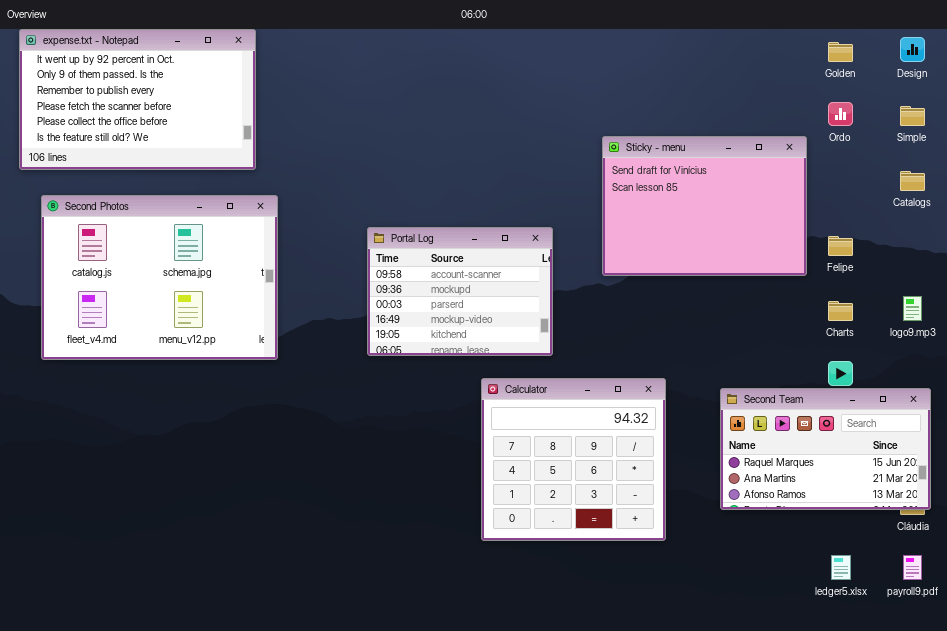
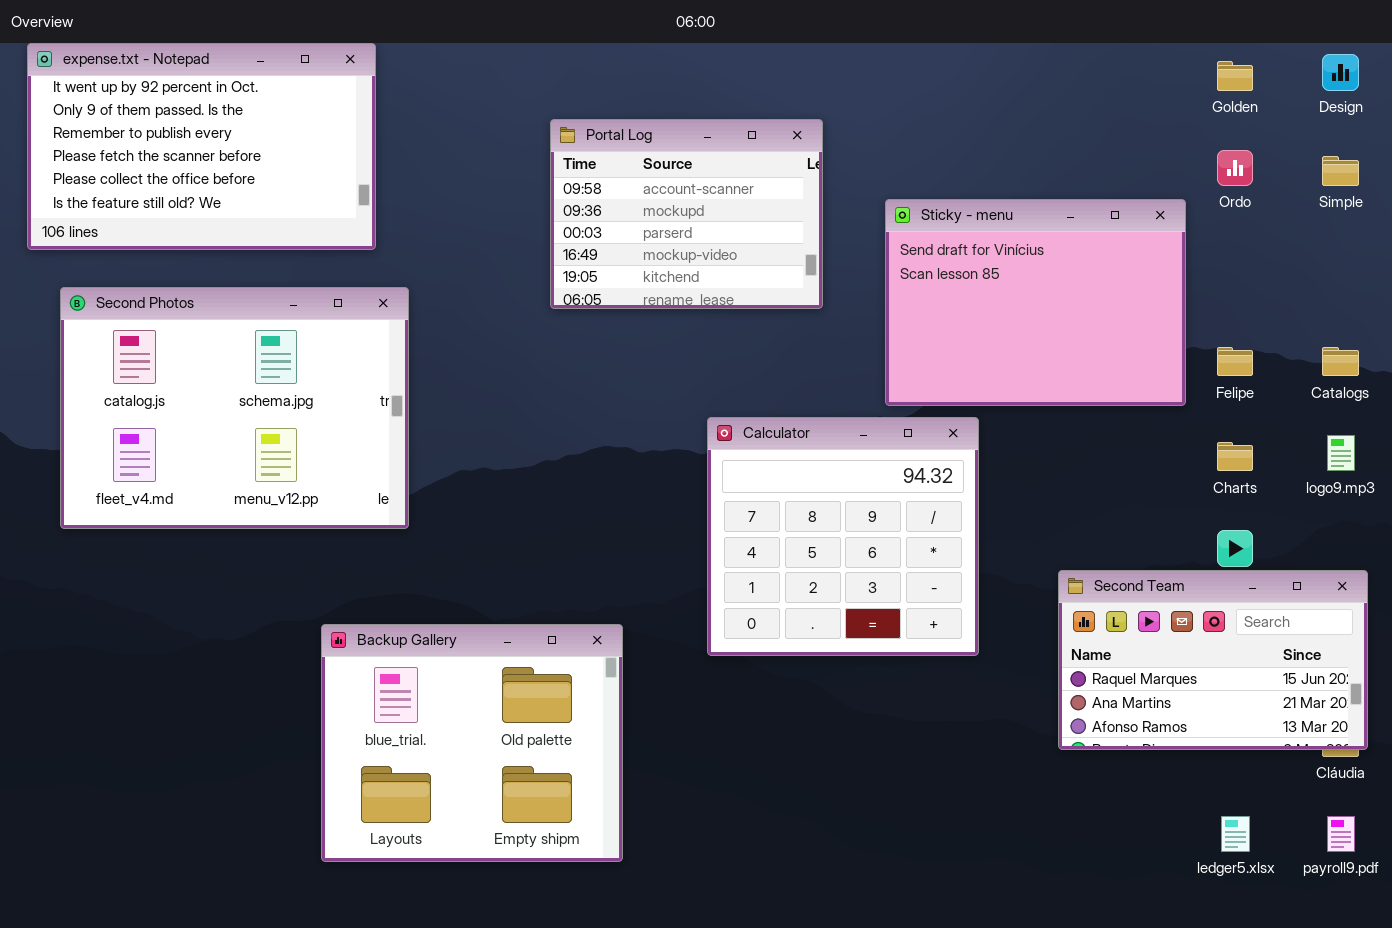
Catalogs: [900,171,925,191] -> [1322,347,1359,376], moved
Portal Log: [367,227,553,356] -> [550,119,823,309], moved
Calculator: [481,378,666,541] -> [707,417,979,656], moved
Backup Gallery: none -> [321,624,623,862], opened

